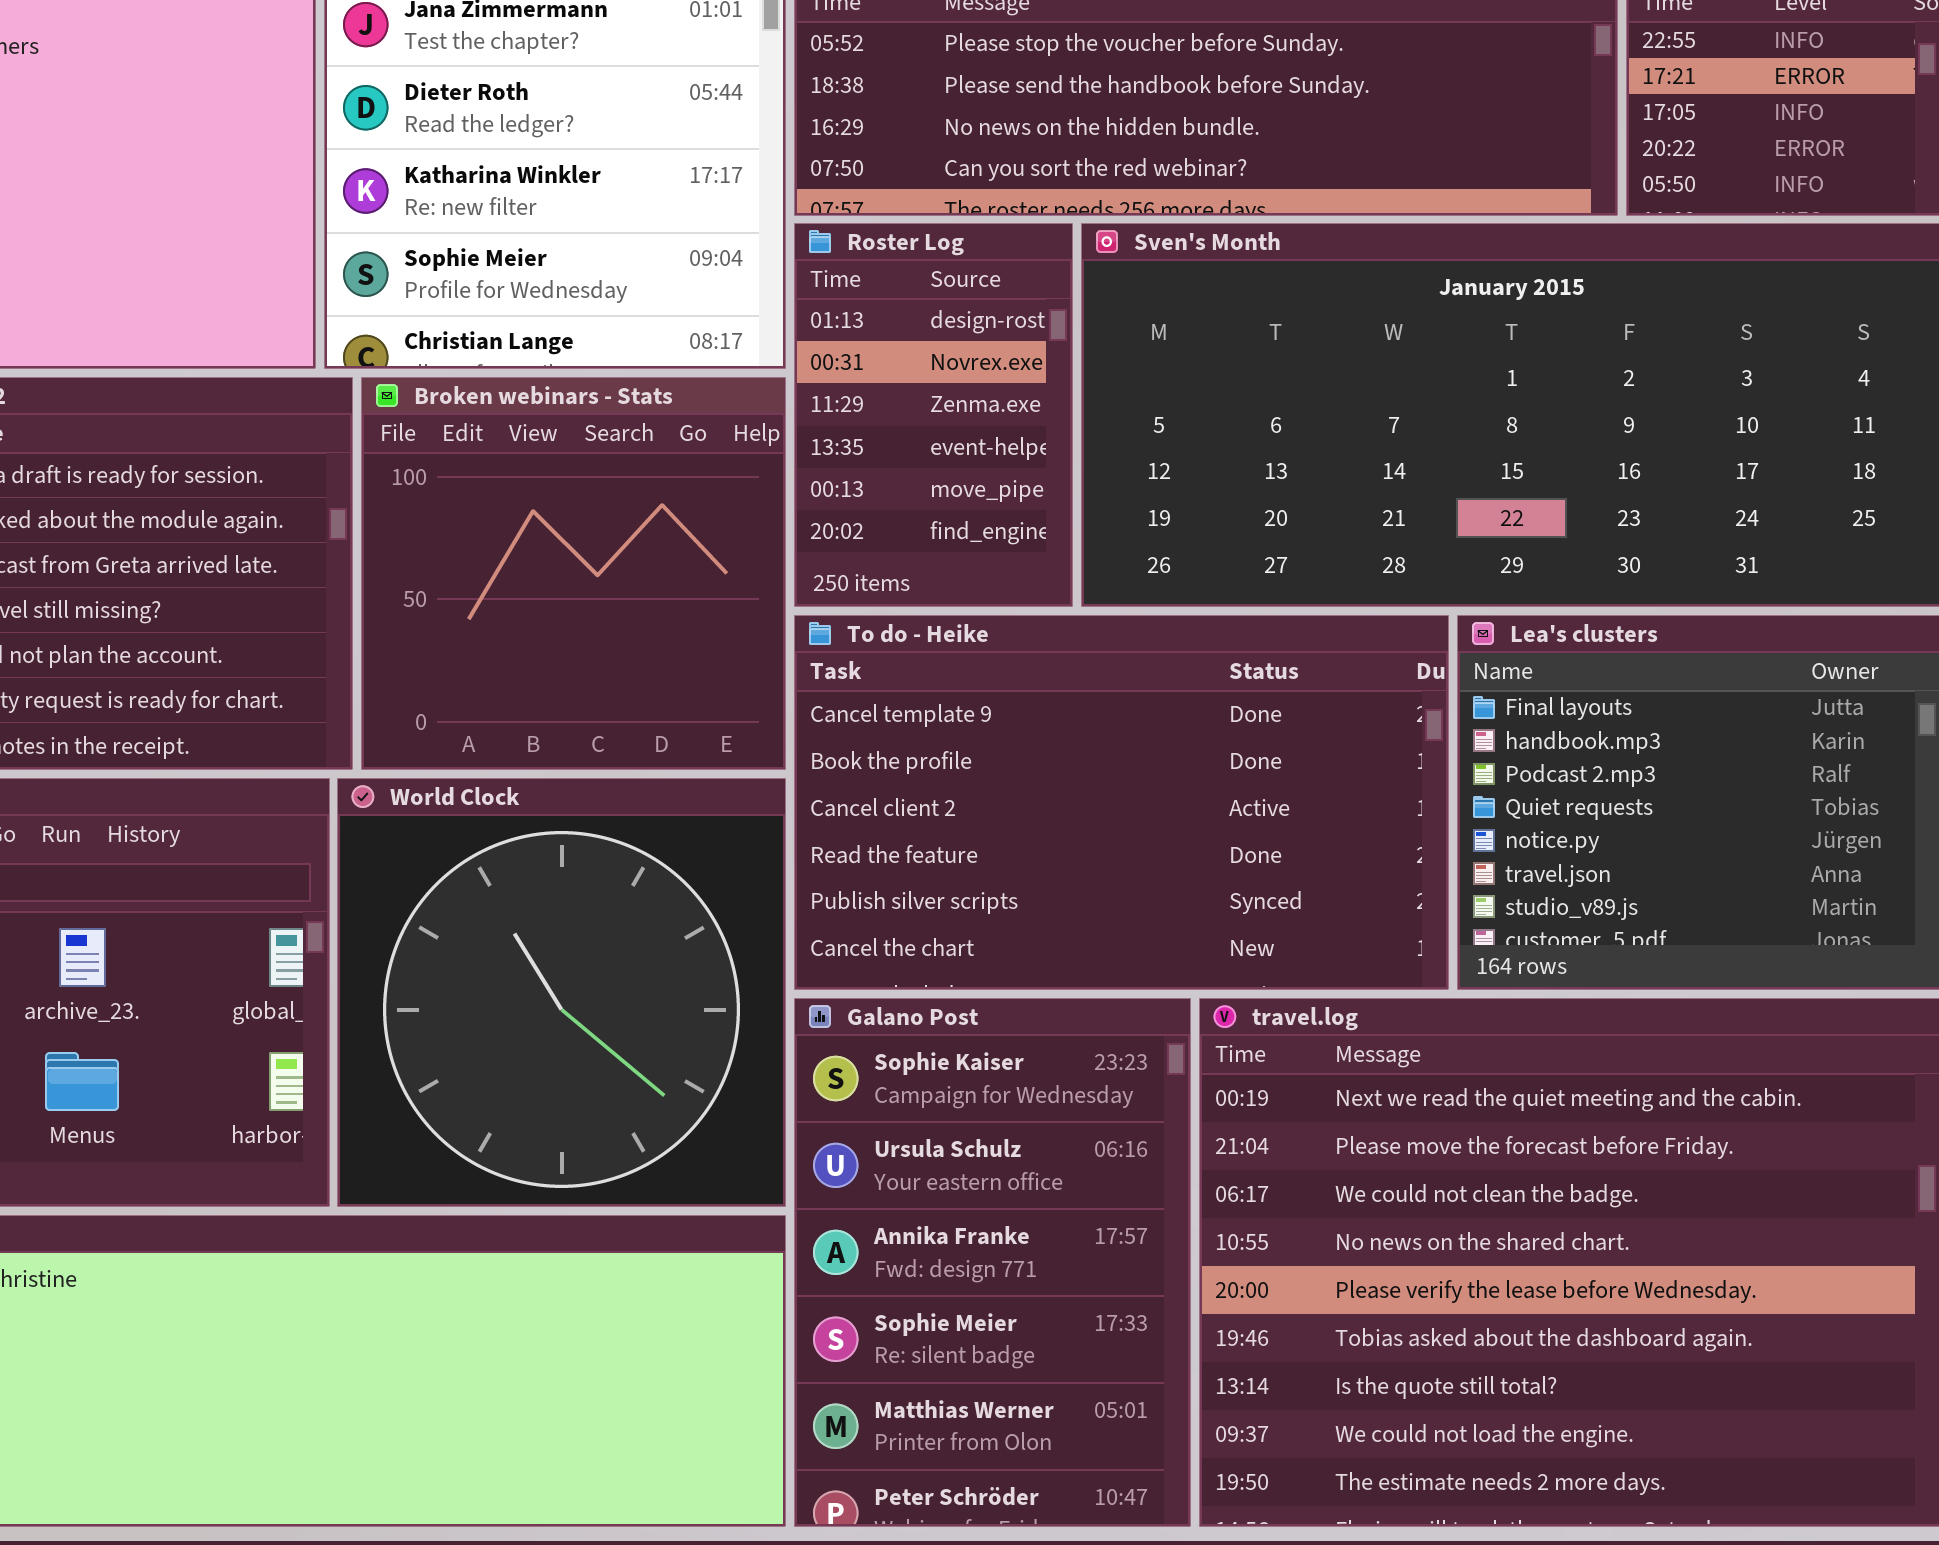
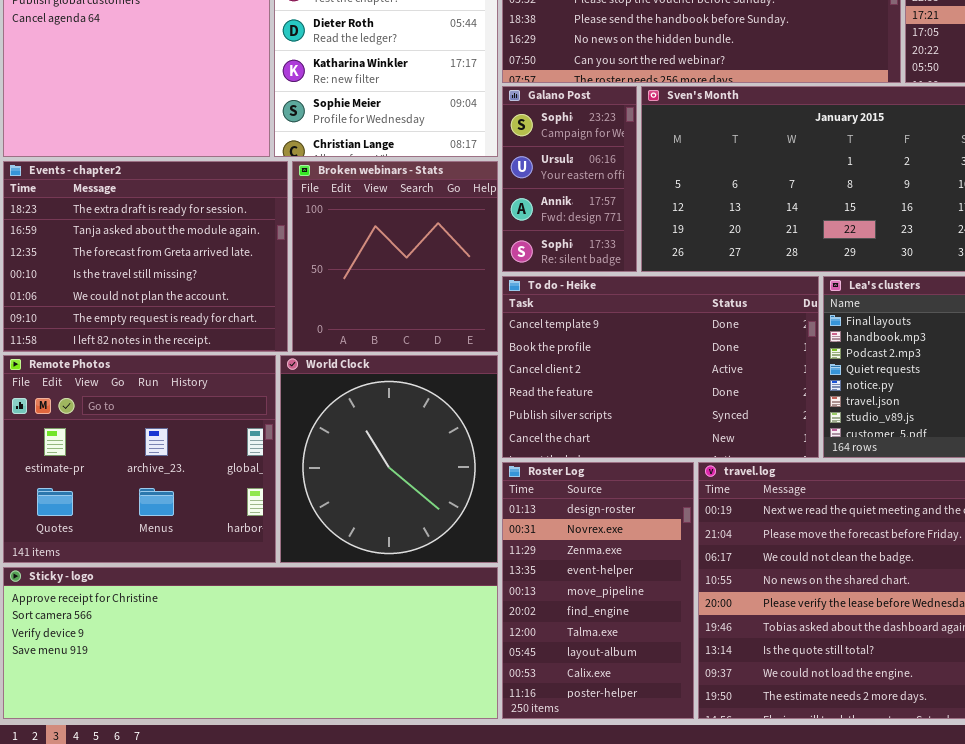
Roster Log: [794,223,1073,607] -> [502,462,694,719], moved, resized
Galano Post: [794,998,1191,1527] -> [502,86,637,272], moved, resized

